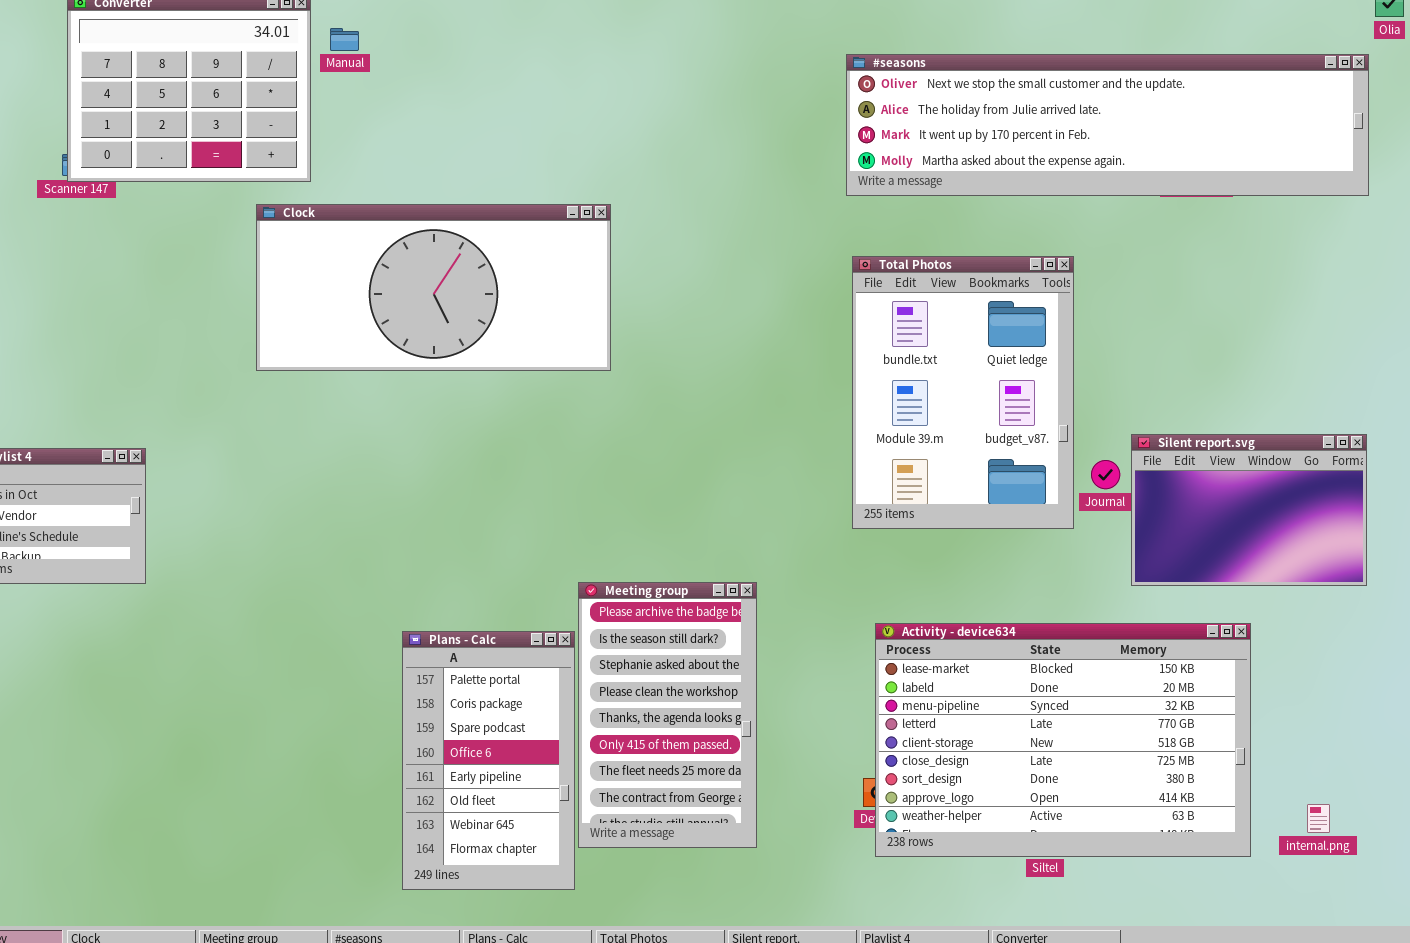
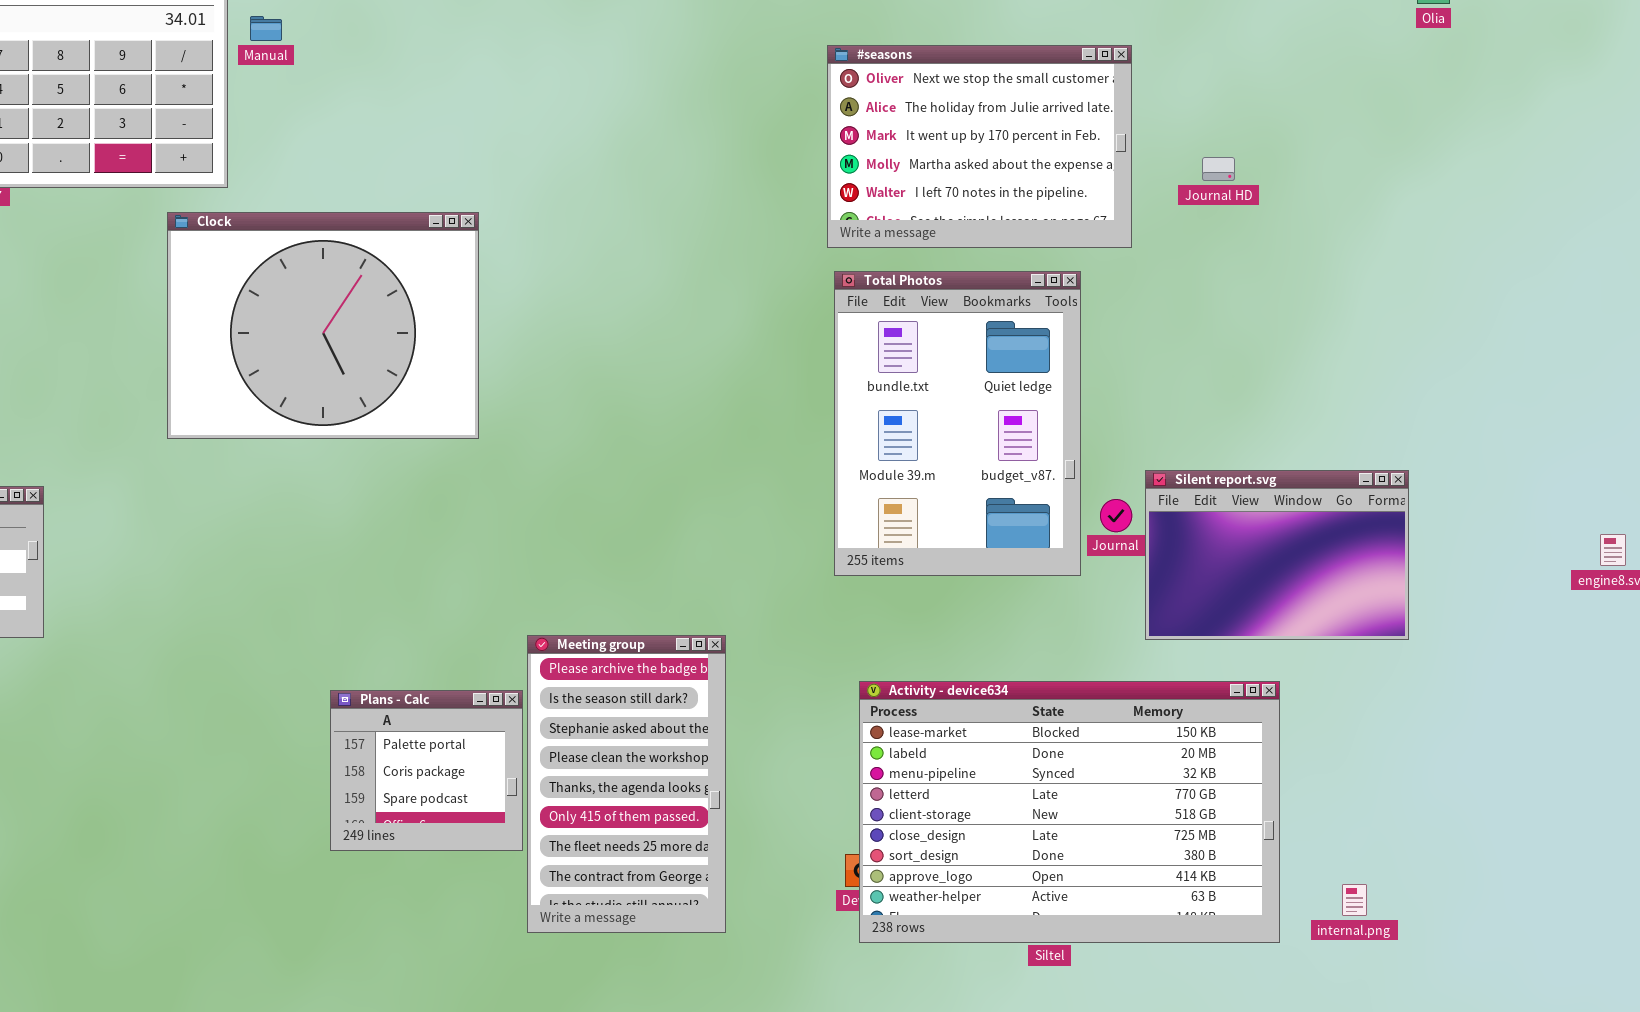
#seasons: [846,54,1369,196] -> [827,45,1132,248], resized
Clock: [256,204,611,371] -> [167,212,479,439], resized
Plans - Calc: [402,631,575,890] -> [330,690,523,851], resized

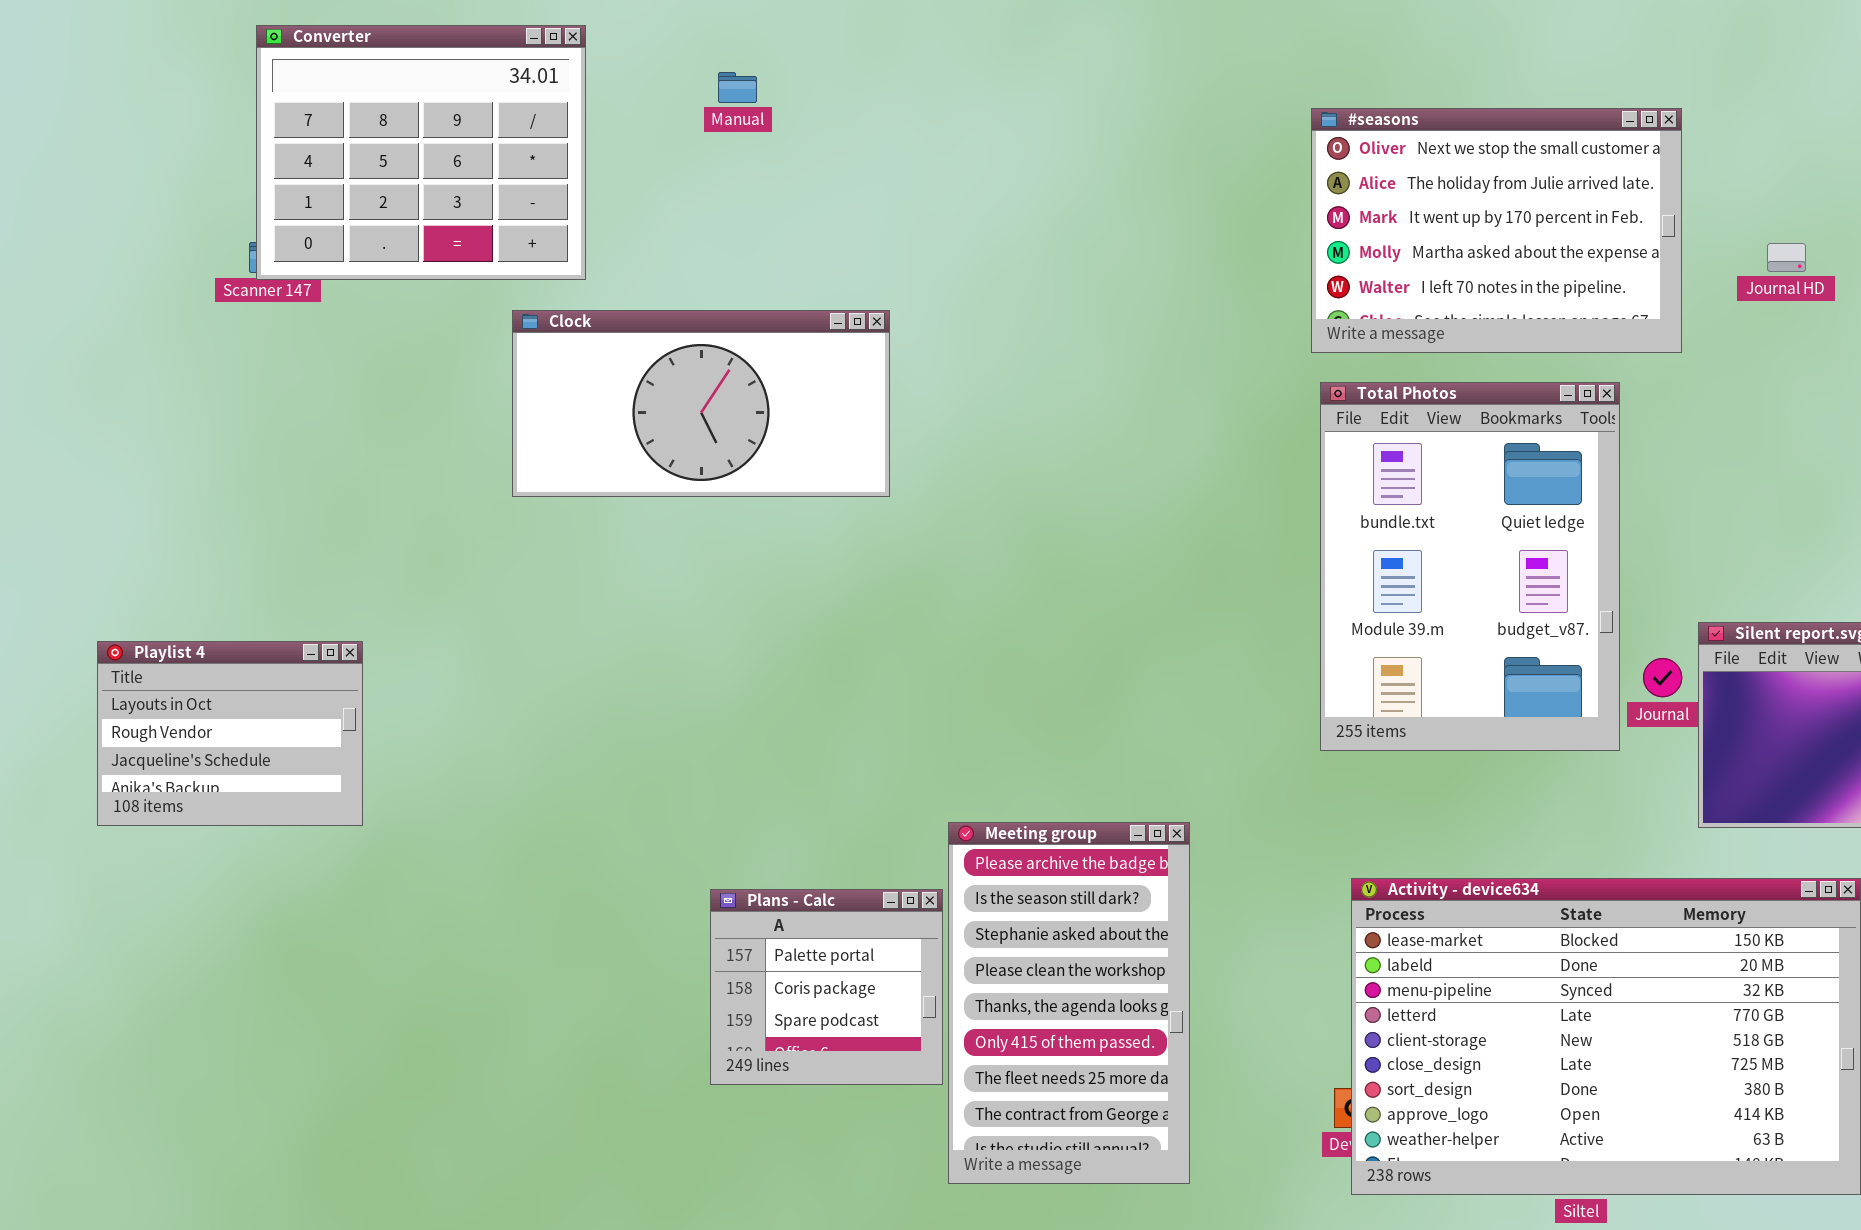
Manual: [250,16,282,41] -> [718,72,757,103], moved
Clock: [167,212,479,439] -> [512,310,890,497], resized

